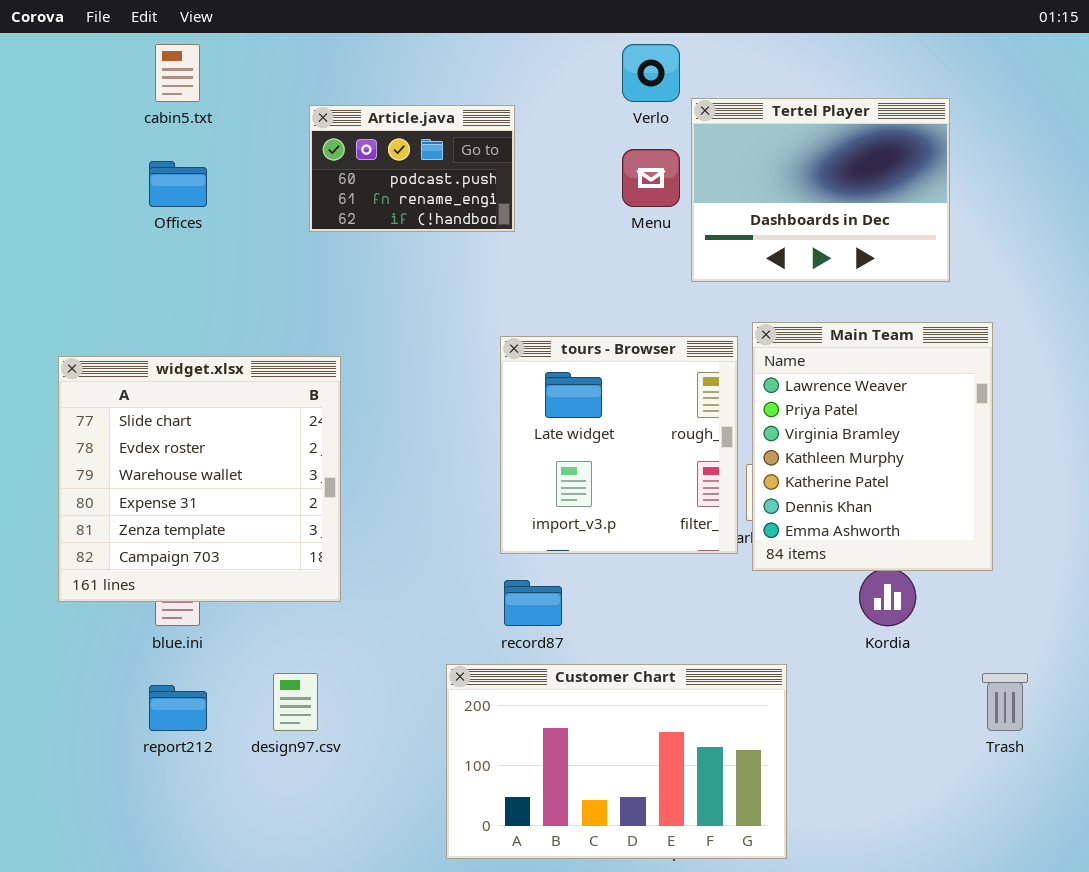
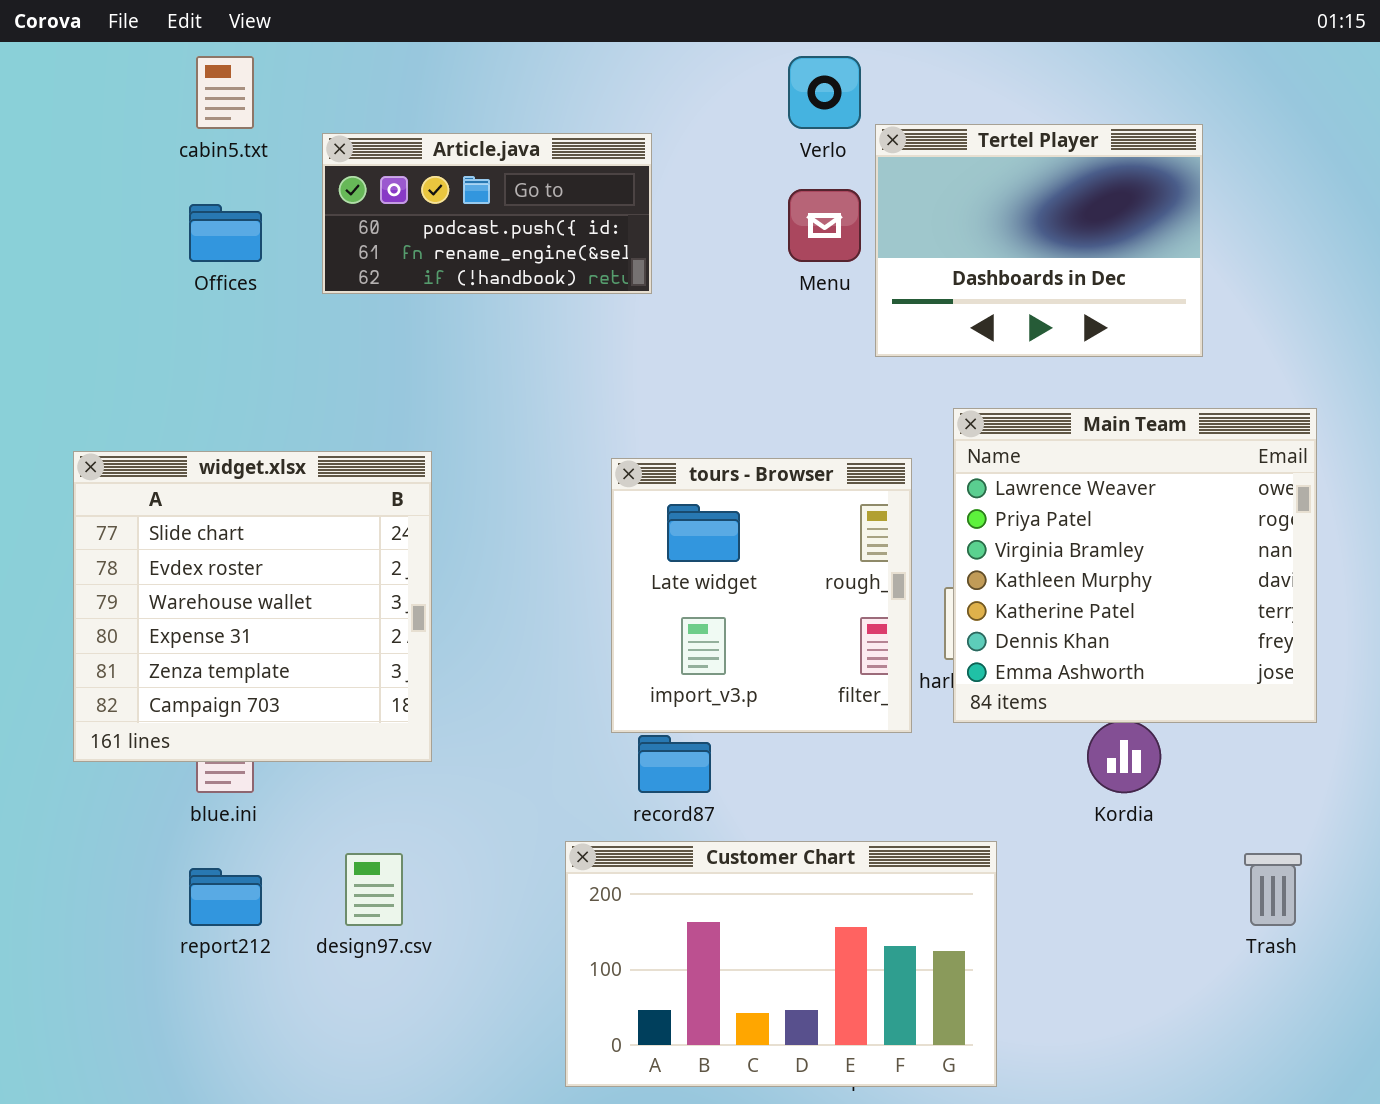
Article.java: [309,105,515,232] -> [322,133,652,294], resized
Main Team: [752,322,993,571] -> [953,408,1317,723], resized
tours - Browser: [500,336,738,554] -> [611,458,912,733], moved

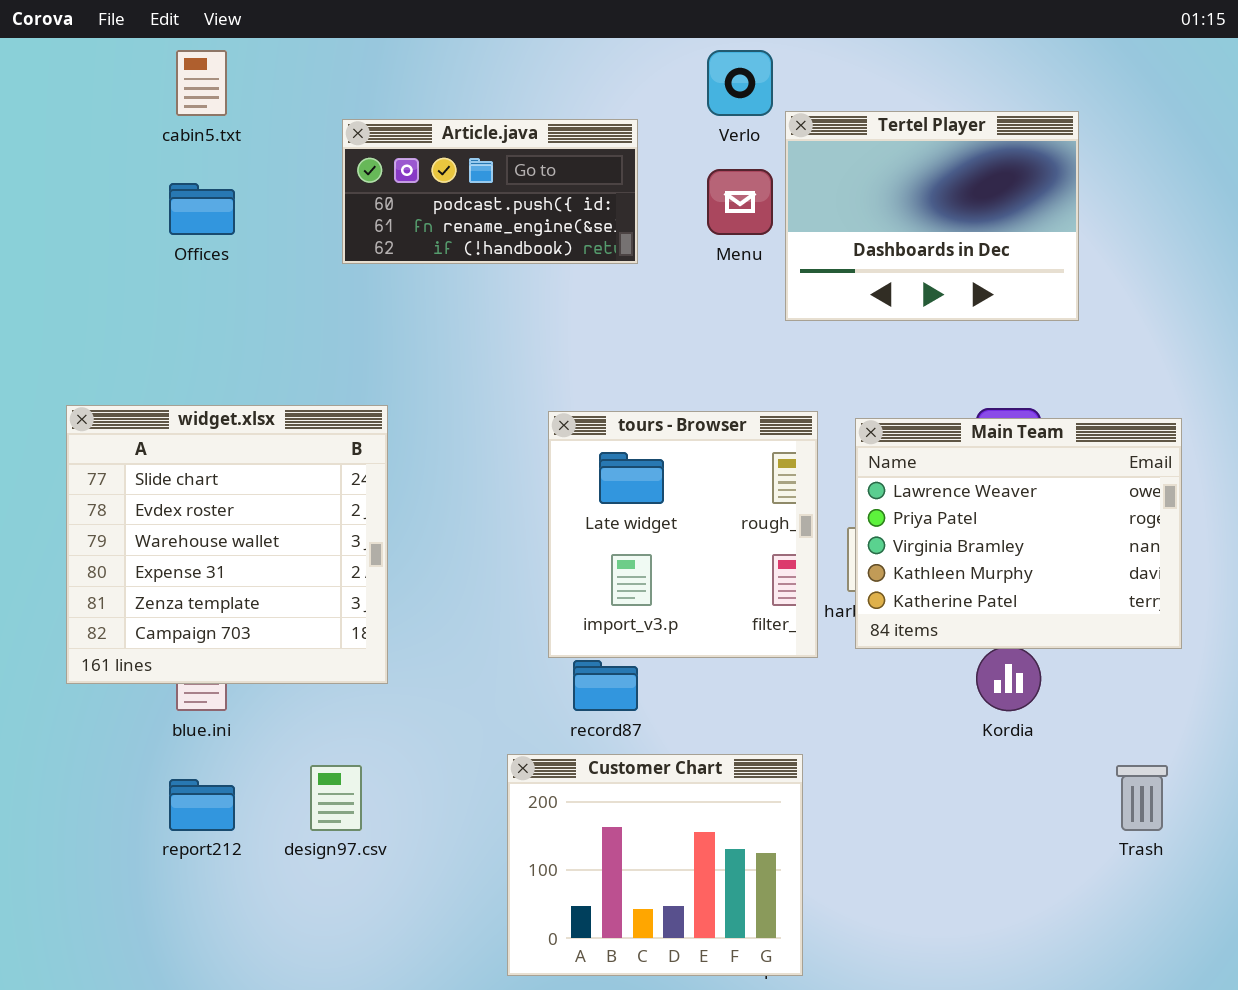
Article.java: [322,133,652,294] -> [342,119,638,264], moved
Main Team: [953,408,1317,723] -> [855,418,1182,649], resized
Customer Chart: [565,841,997,1087] -> [507,754,803,976], resized

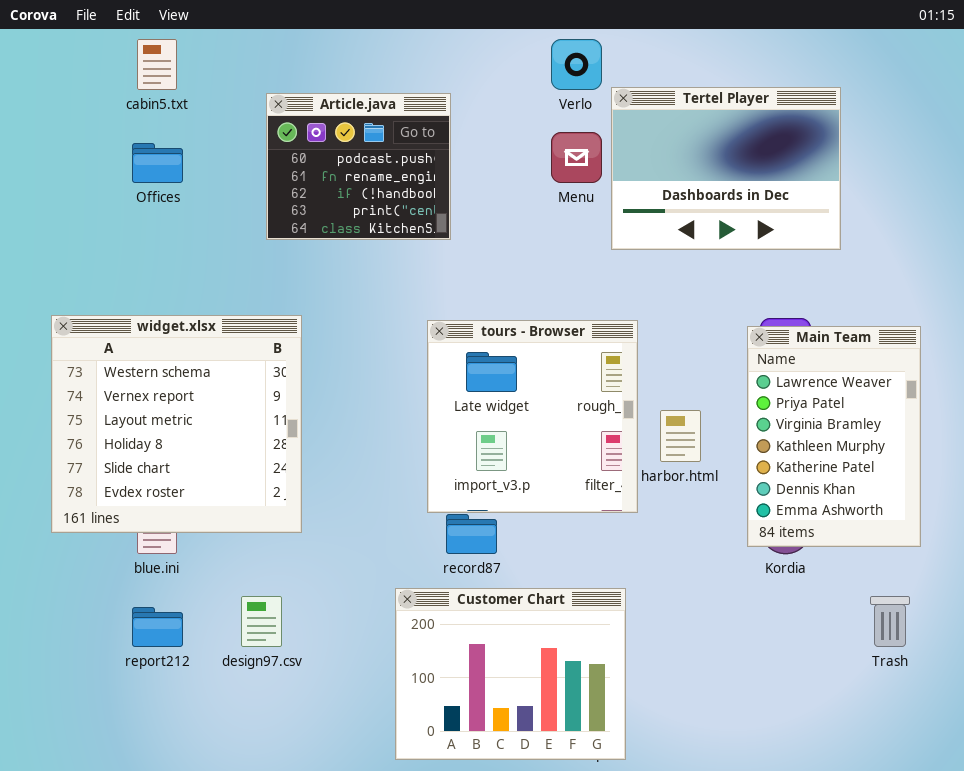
Article.java: [342,119,638,264] -> [266,93,451,240], resized
widget.xlsx: [66,405,388,684] -> [51,315,302,533], scrolled up 4 rows
Main Team: [855,418,1182,649] -> [747,326,921,547], resized

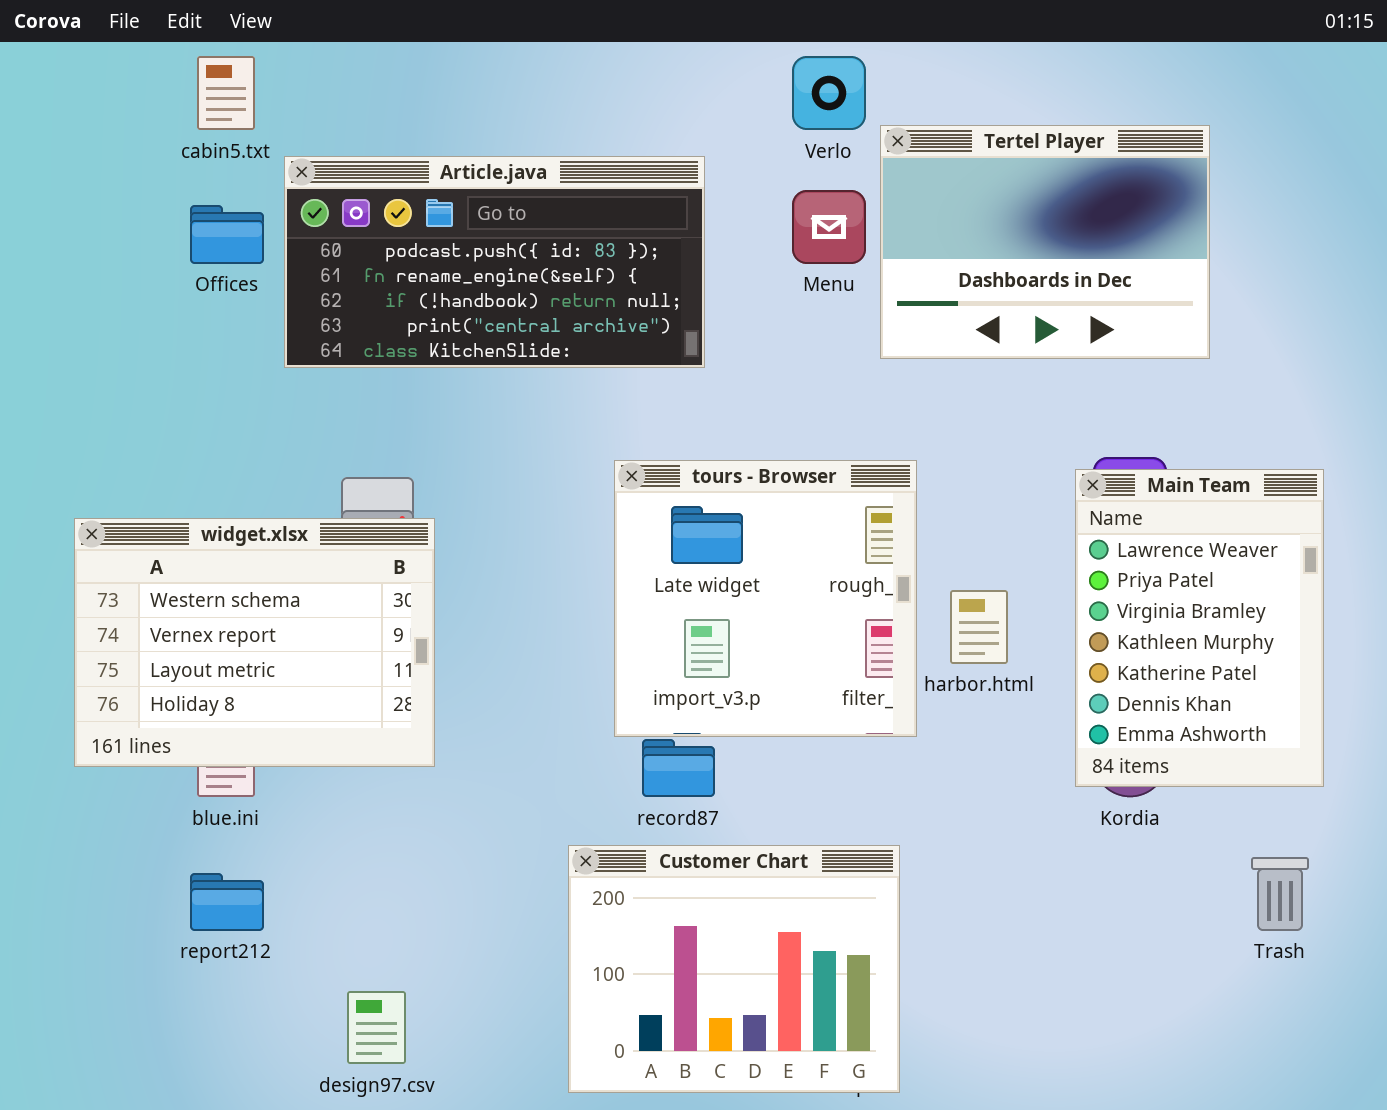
Article.java: [266,93,451,240] -> [284,156,705,368], moved, resized
widget.xlsx: [51,315,302,533] -> [74,518,435,767], resized
design97.csv: [241,596,282,647] -> [347,991,406,1064], moved

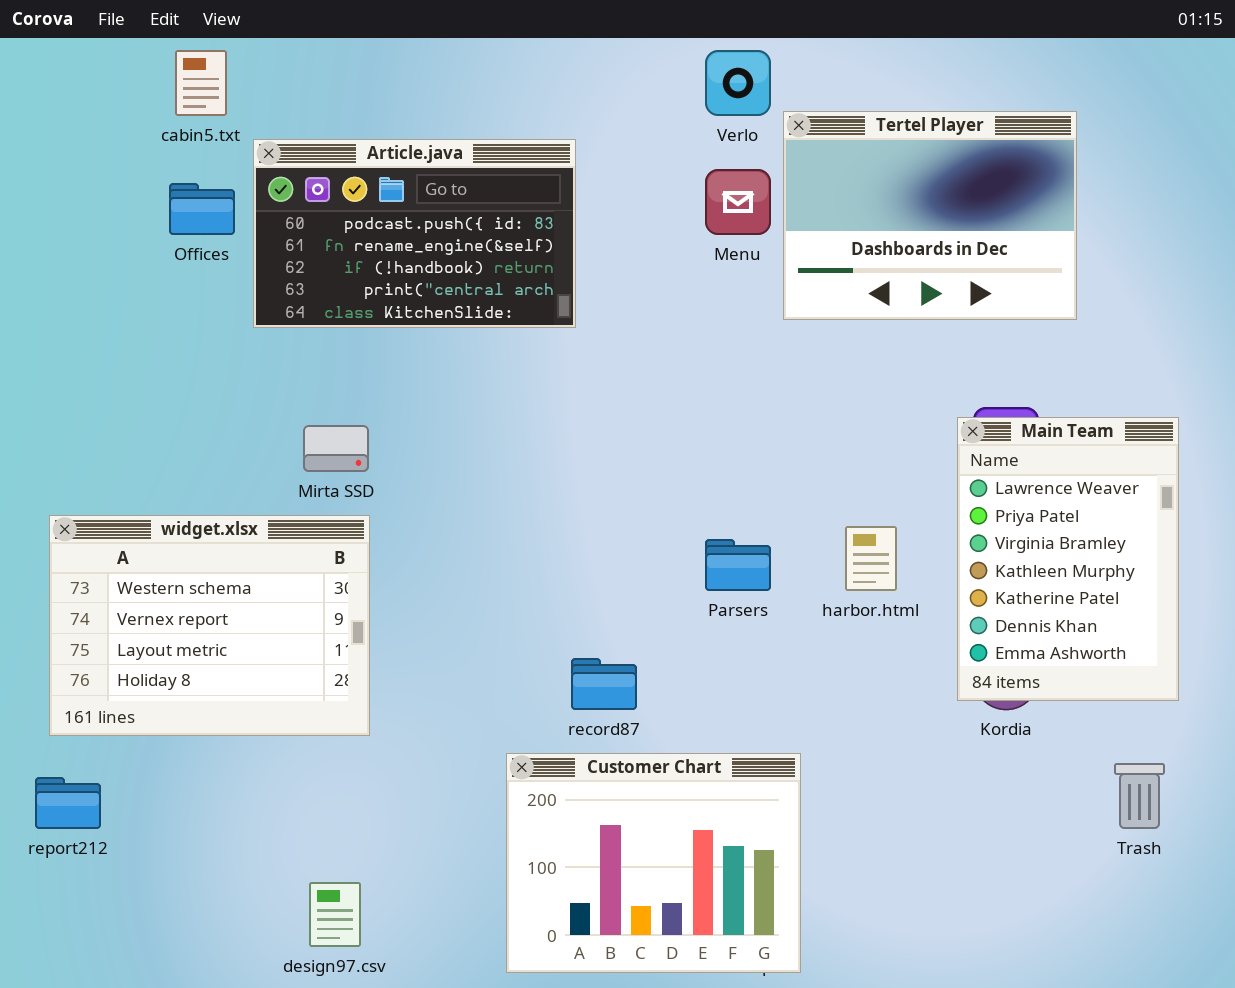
Article.java: [284,156,705,368] -> [253,139,576,328], resized
tours - Browser: [614,460,917,737] -> none, closed
widget.xlsx: [74,518,435,767] -> [49,515,370,736], moved
report212: [190,873,264,931] -> [35,777,101,829], moved

